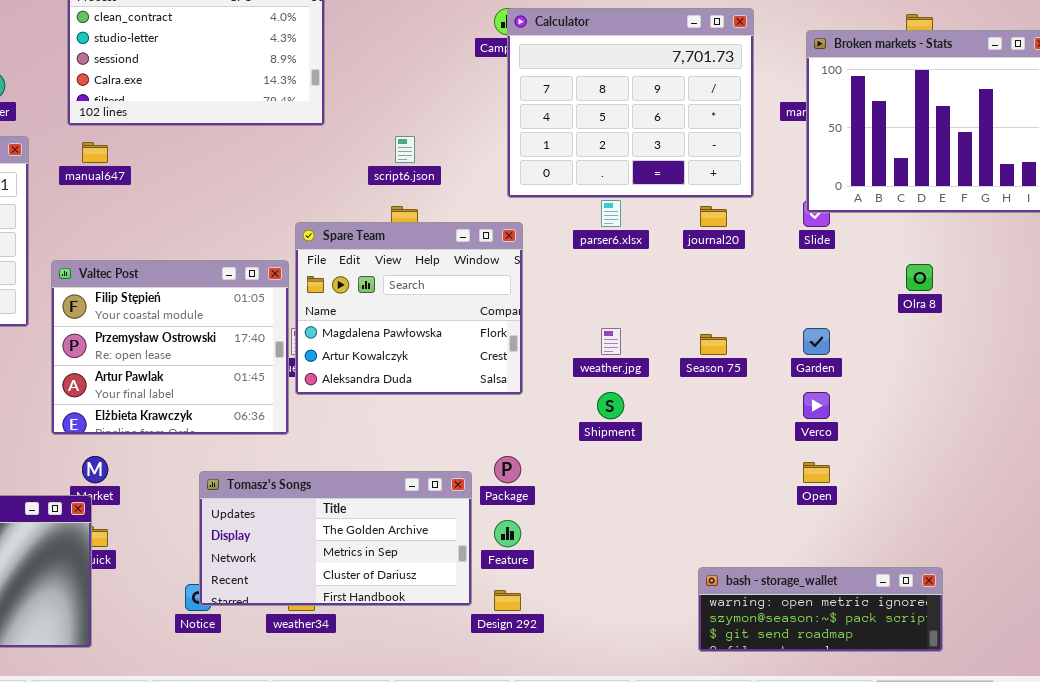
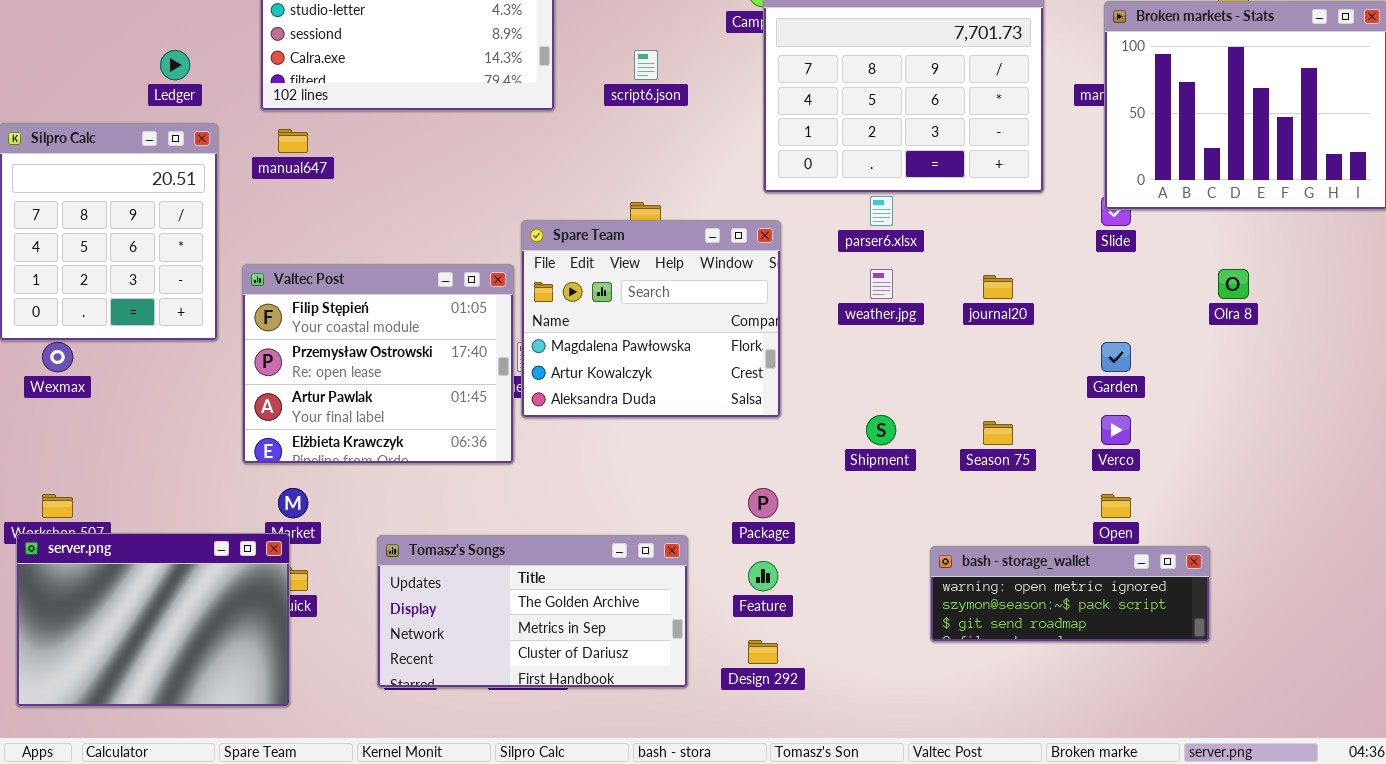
script6.json: [395,136,415,163] -> [634,50,658,80], moved
journal20: [700,206,727,227] -> [983,275,1013,299], moved
weather.jpg: [601,328,621,355] -> [870,269,893,299], moved
Season 75: [700,334,727,355] -> [983,421,1013,445], moved
Tomasz's Songs: [199,471,472,606] -> [377,535,688,688], moved
bash - storage_wallet: [698,567,943,652] -> [930,546,1210,642], moved

